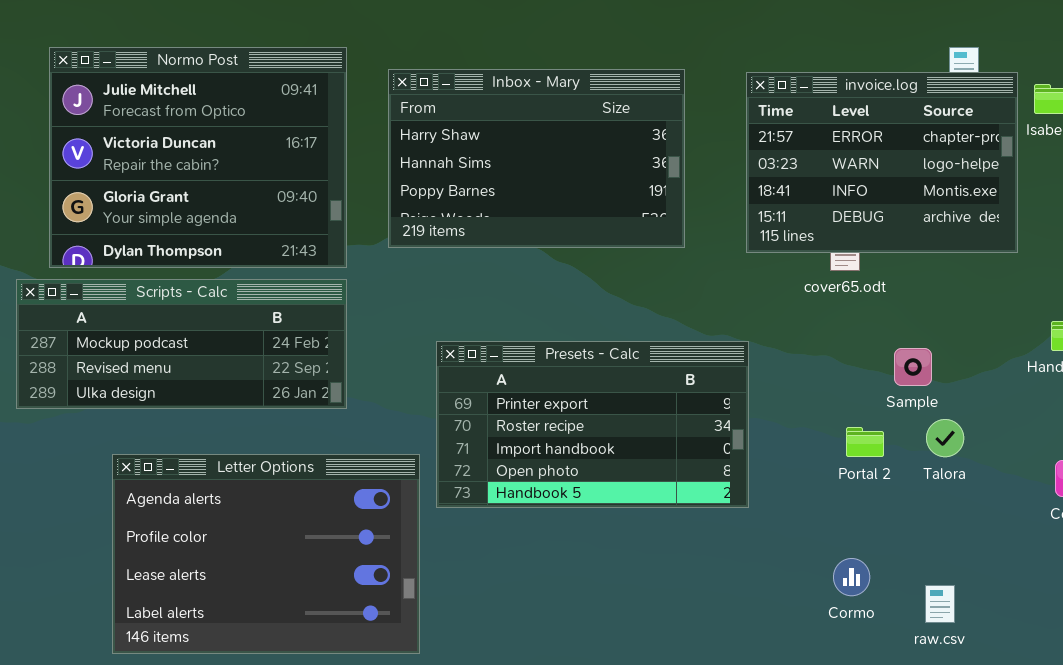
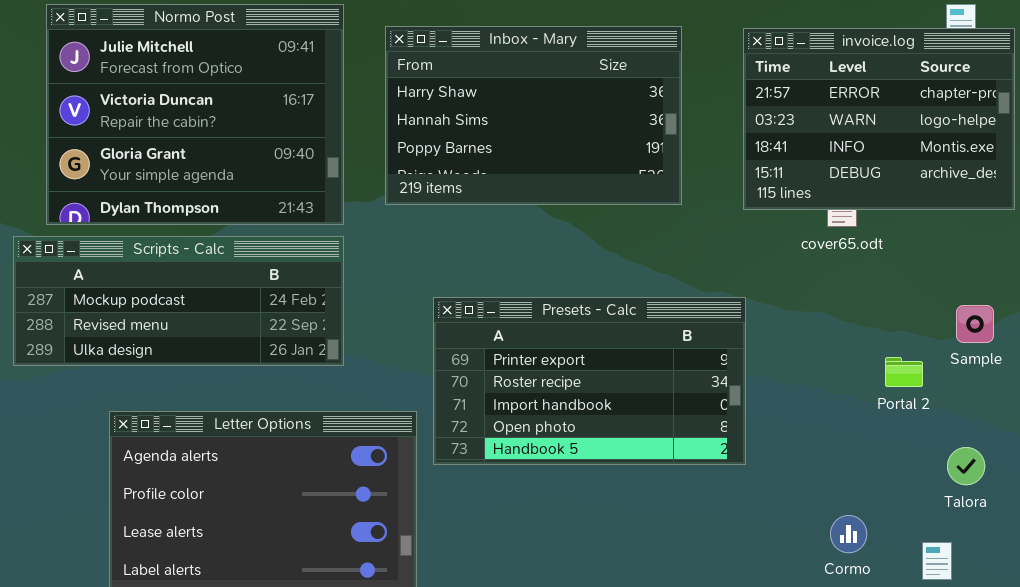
Sample: [894,348,932,386] -> [956,305,994,343], moved
Talora: [926,419,964,457] -> [947,447,985,485], moved
Portal 2: [846,427,884,457] -> [885,357,923,387], moved

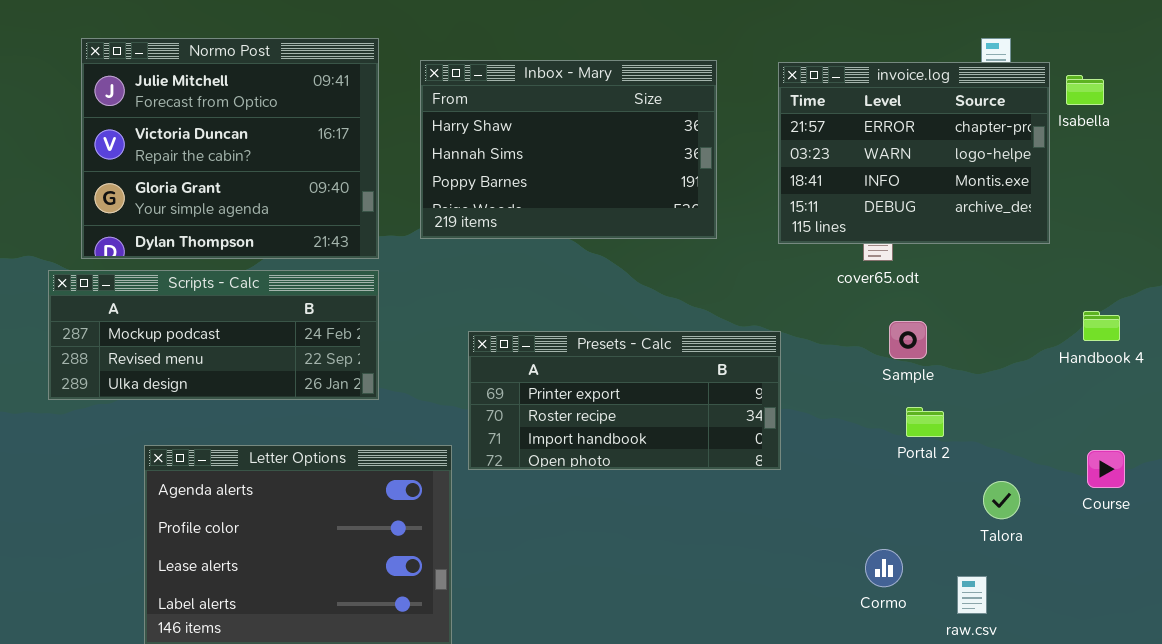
Presets - Calc: [433,297,746,465] -> [468,331,781,470], resized
Sample: [956,305,994,343] -> [889,321,927,359], moved
Portal 2: [885,357,923,387] -> [906,407,944,437], moved

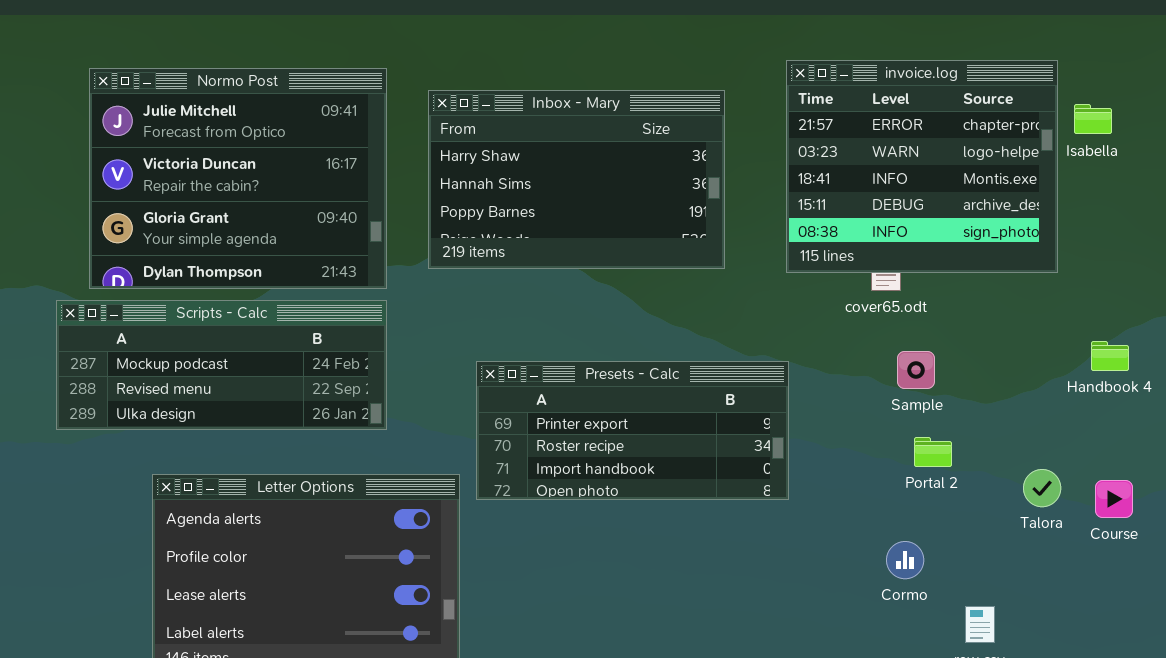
invoice.log: [778,62,1050,244] -> [786,60,1058,273], resized
Talora: [983,481,1020,519] -> [1023,469,1061,507], moved
Cormo: [865,549,903,587] -> [886,541,924,579], moved

